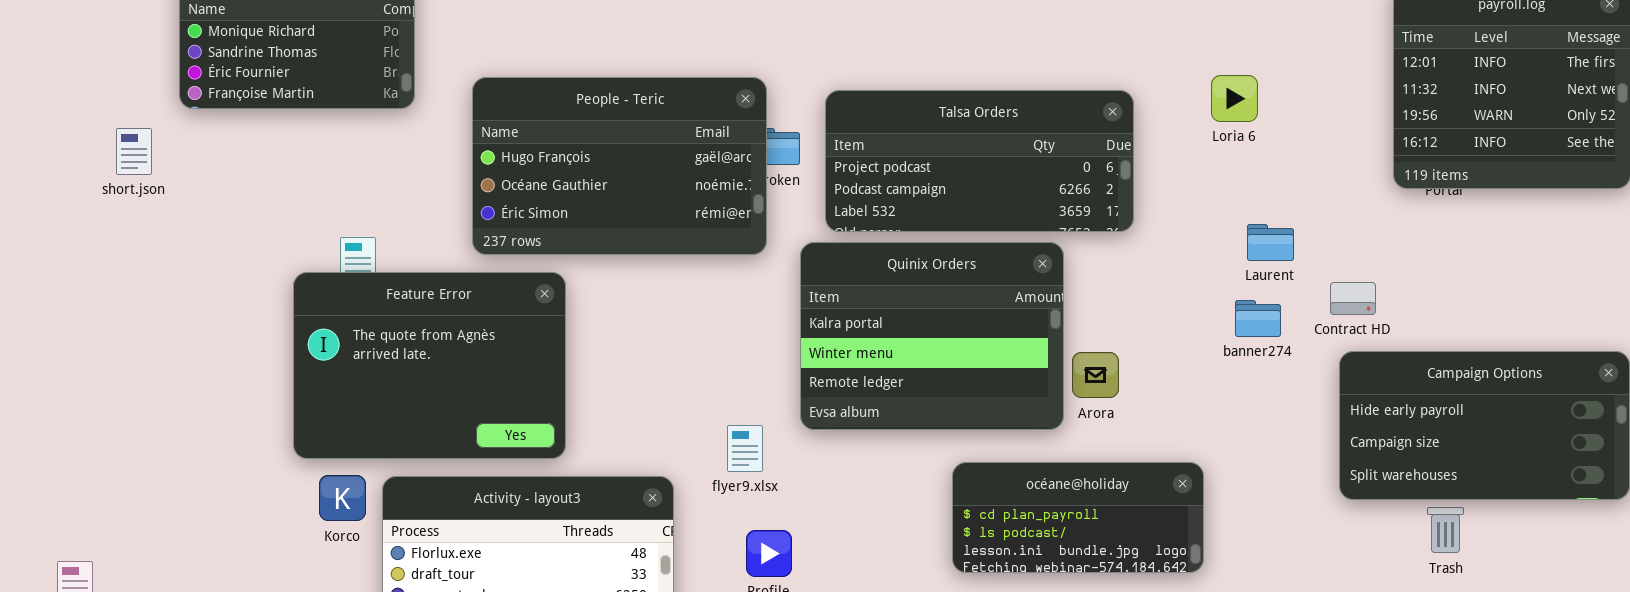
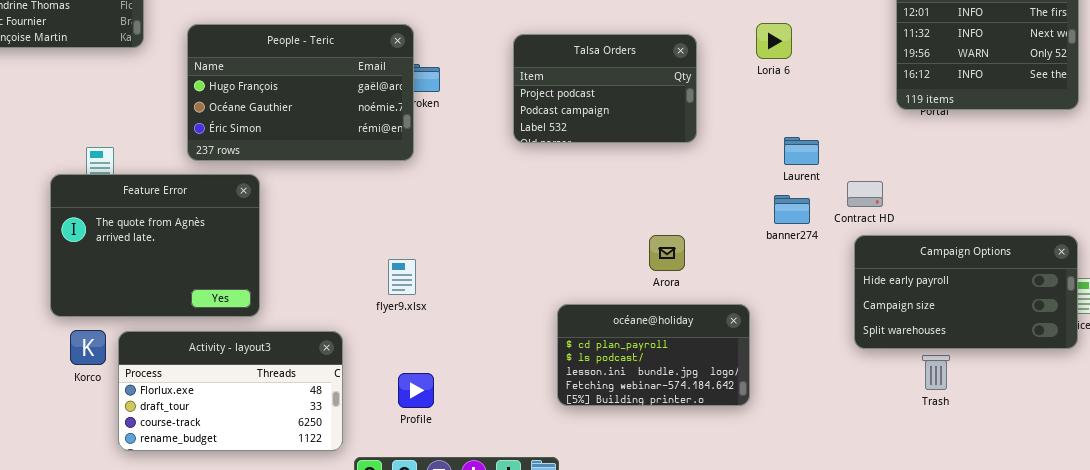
Talsa Orders: [825,90,1134,232] -> [513,34,697,143], resized
Quinix Orders: [800,242,1064,430] -> none, closed
flyer9.xlsx: [727,425,763,472] -> [388,259,416,295], moved
océane@holiday: [952,462,1204,573] -> [557,304,750,406], resized

